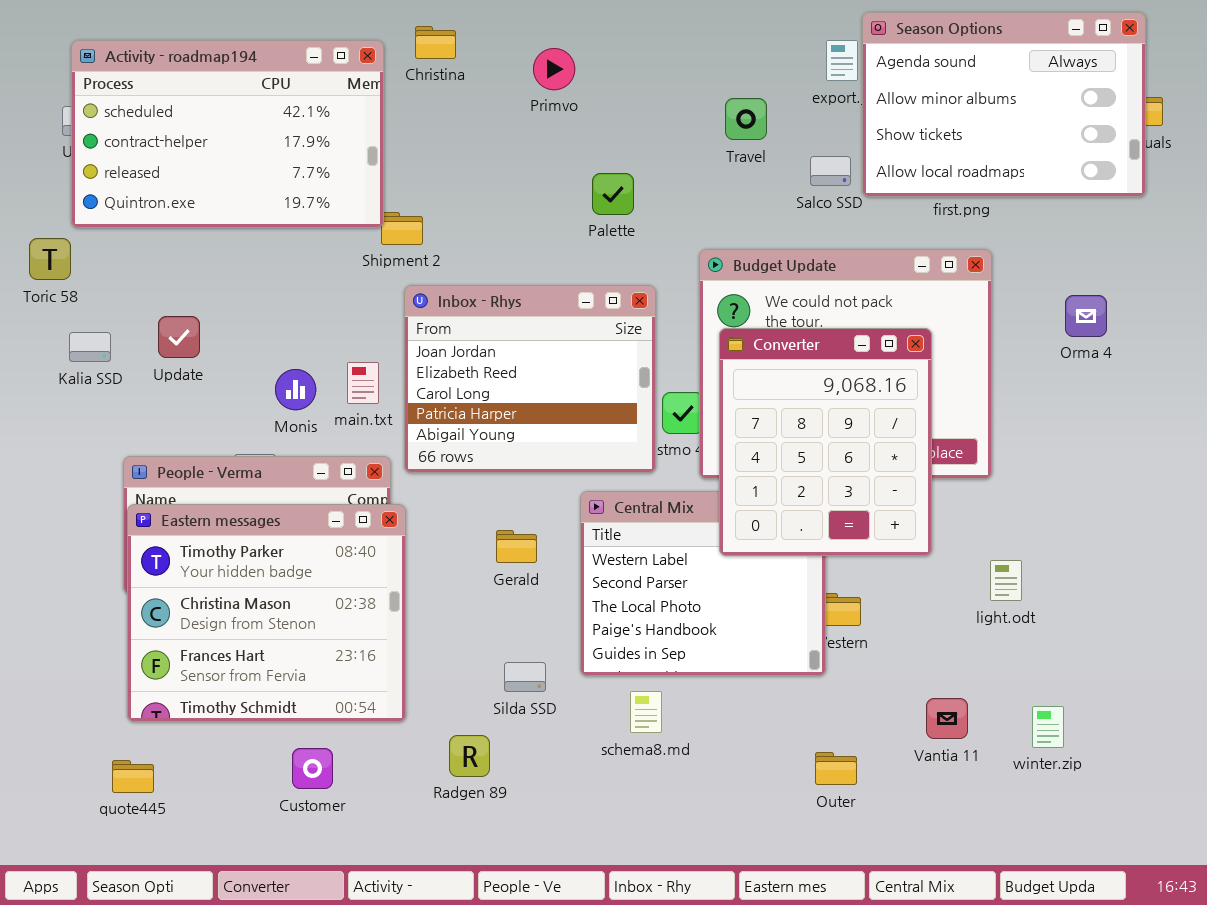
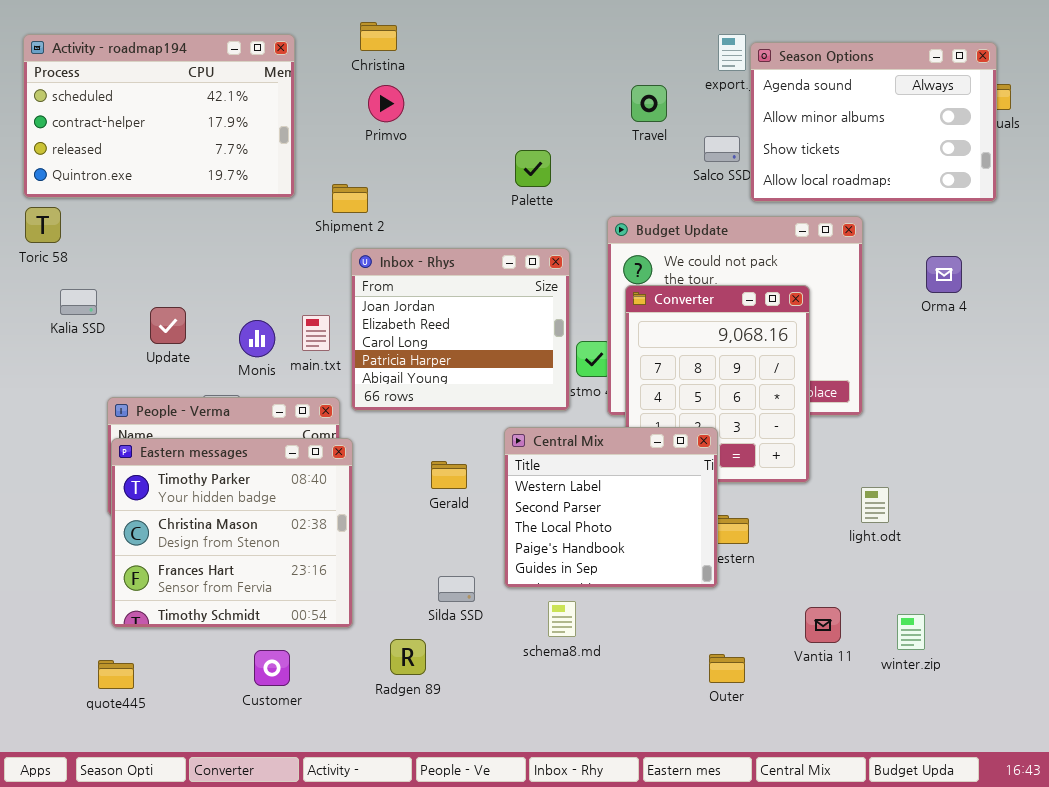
Season Options: [862,12,1146,197] -> [750,42,997,202], moved
Activity - roadmap194: [71,40,384,228] -> [23,34,295,198], moved
Primvo: [533,48,575,90] -> [368,85,404,122], moved
Update: [158,316,200,358] -> [150,307,186,344], moved
Central Mix: [580,491,826,676] -> [504,427,718,588], raised

